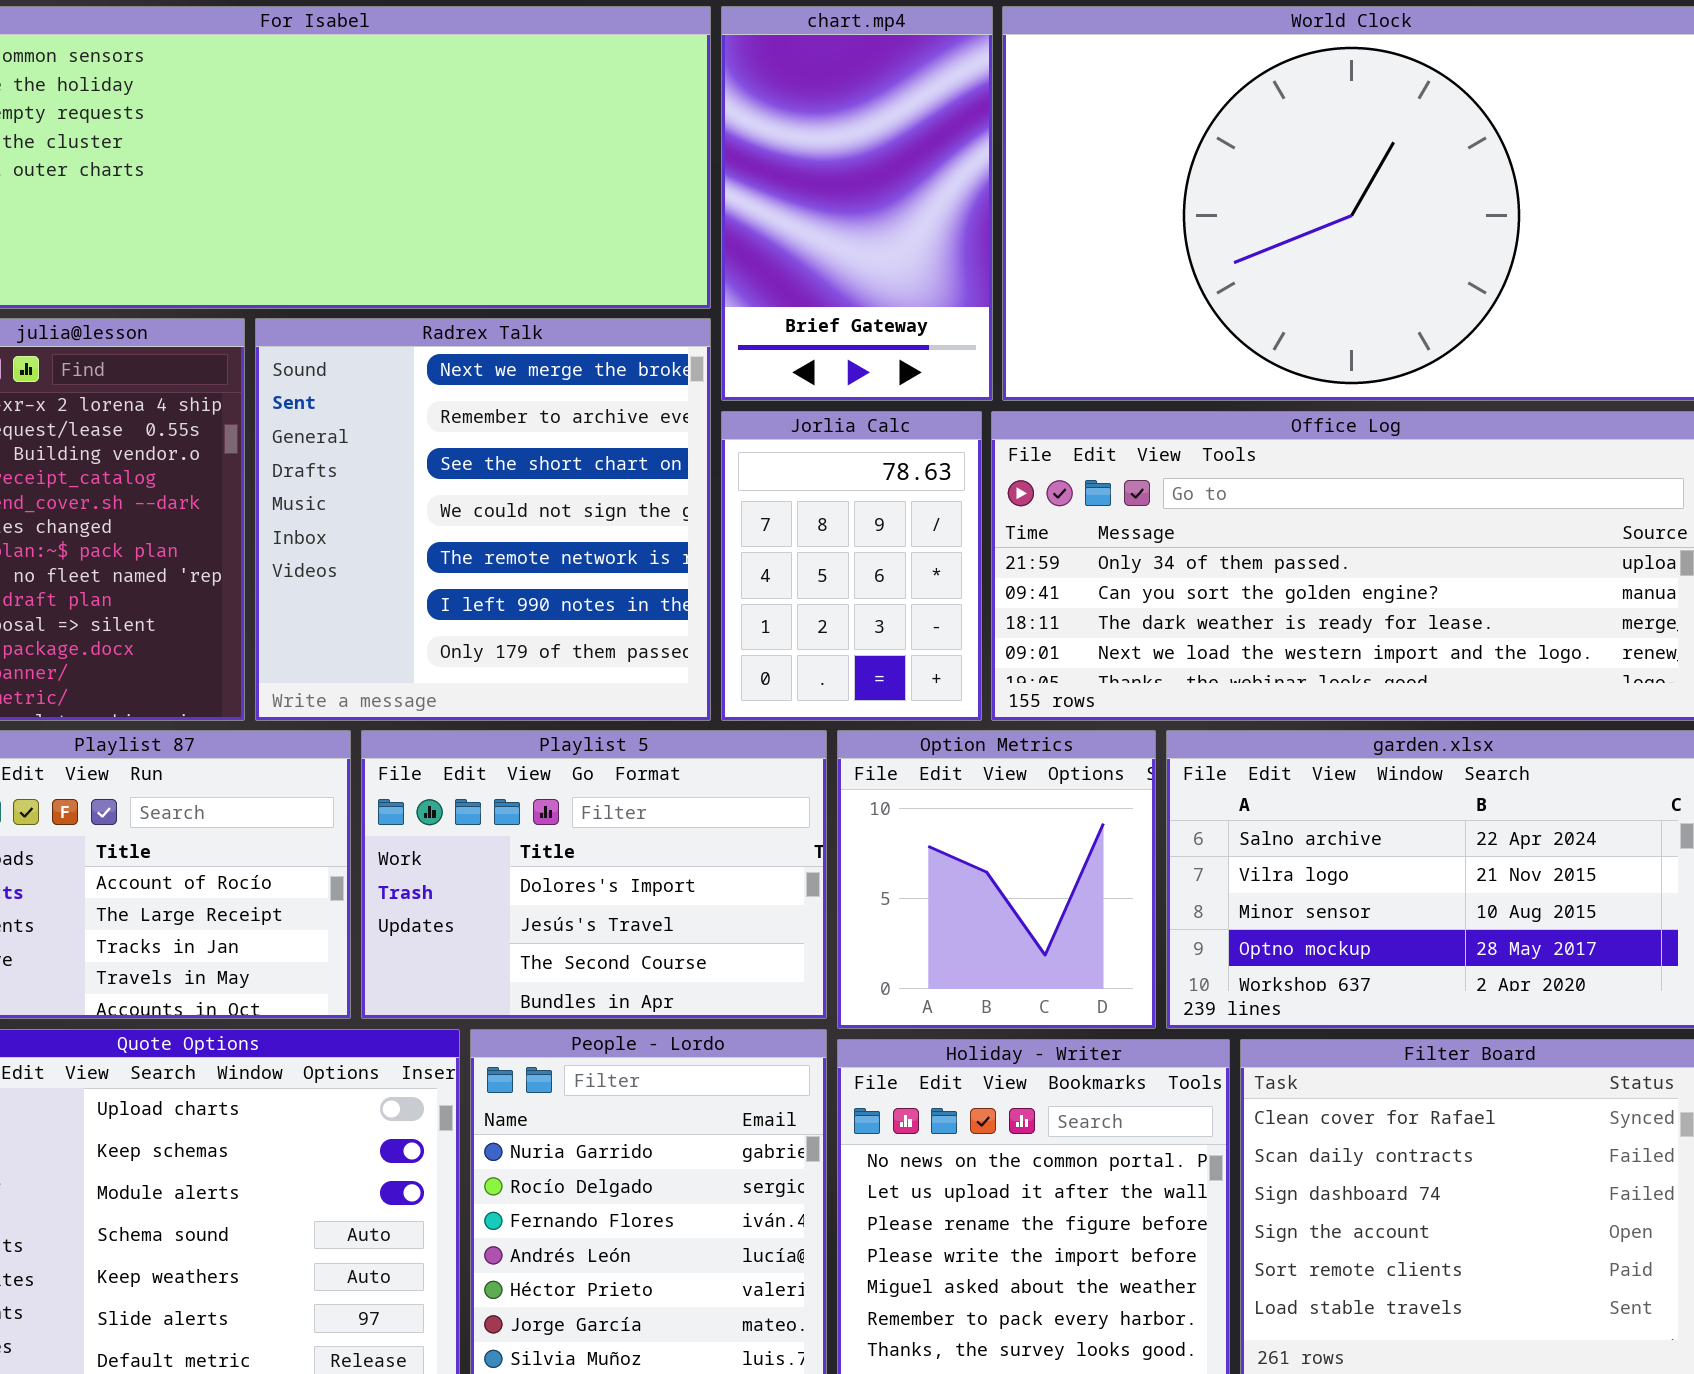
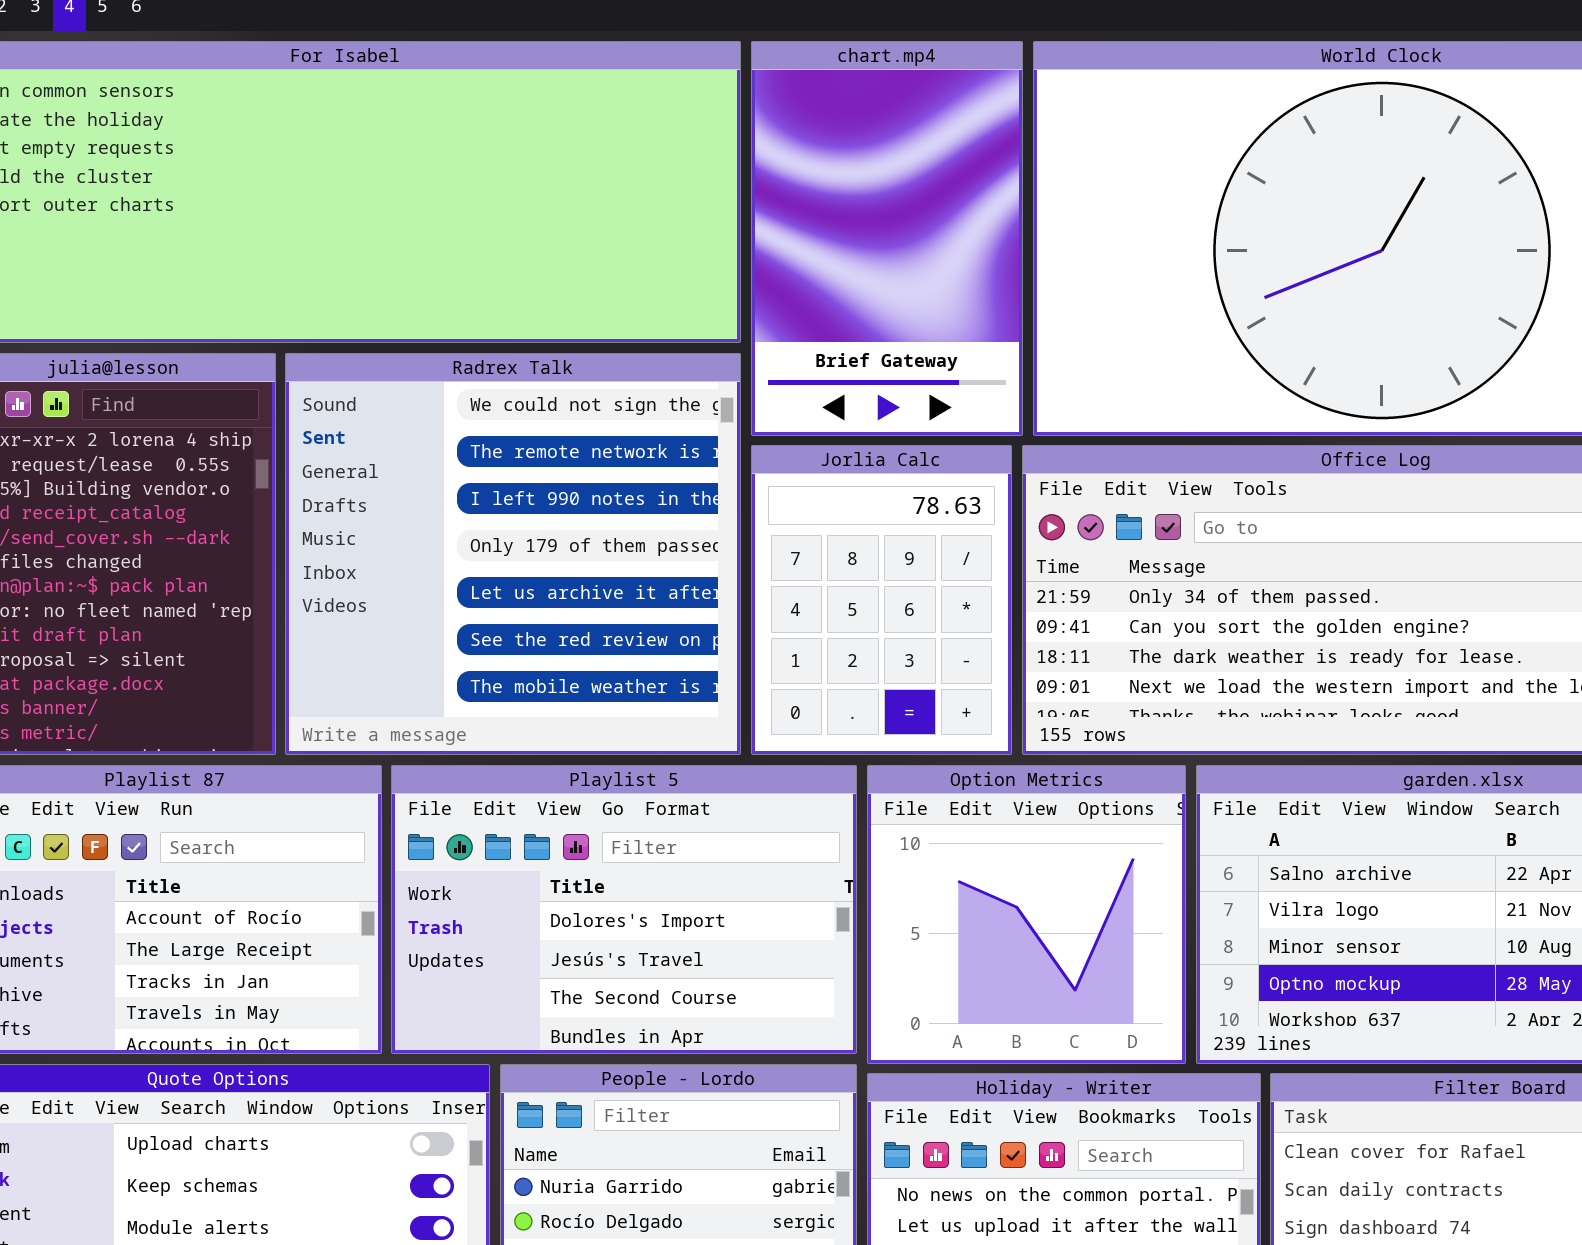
Radrex Talk: [255,318,711,721] -> [285,353,741,755], scrolled down 3 rows

